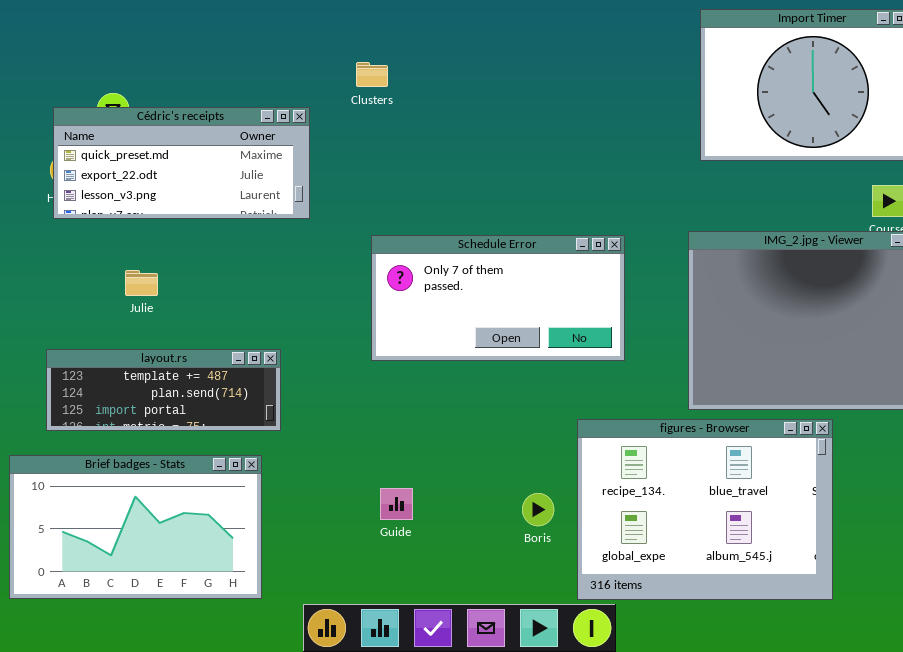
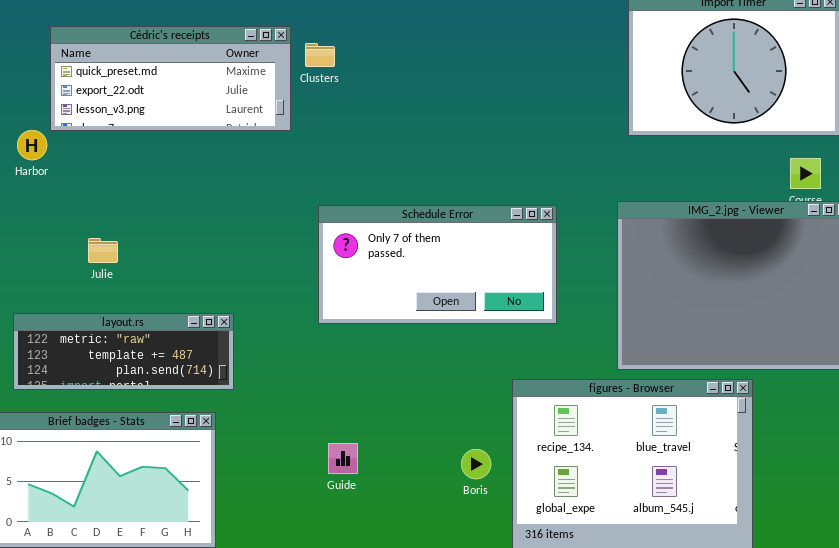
Cédric's receipts: [53,107,310,219] -> [50,26,291,131], moved
layout.rs: [46,349,281,431] -> [13,313,234,390], scrolled up 1 row

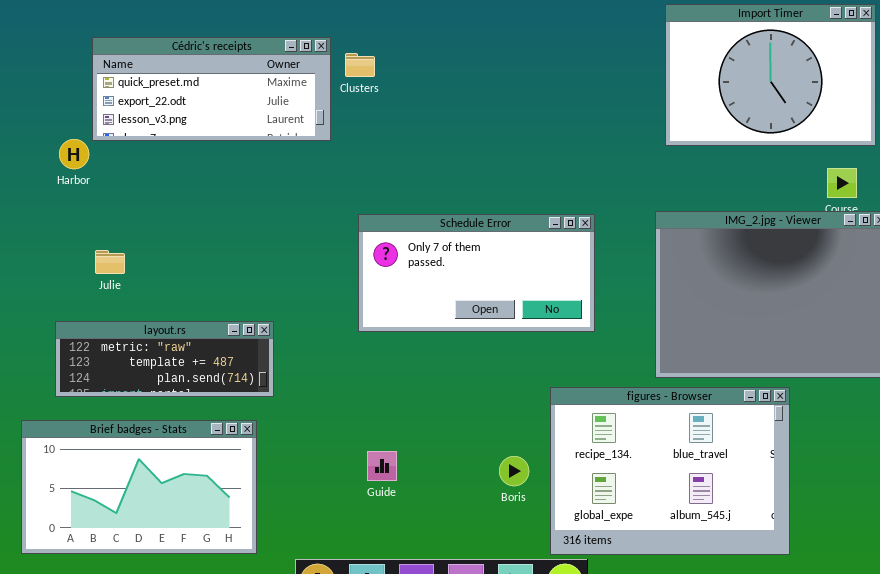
Julie: [88,238,118,263] -> [95,250,125,274], moved

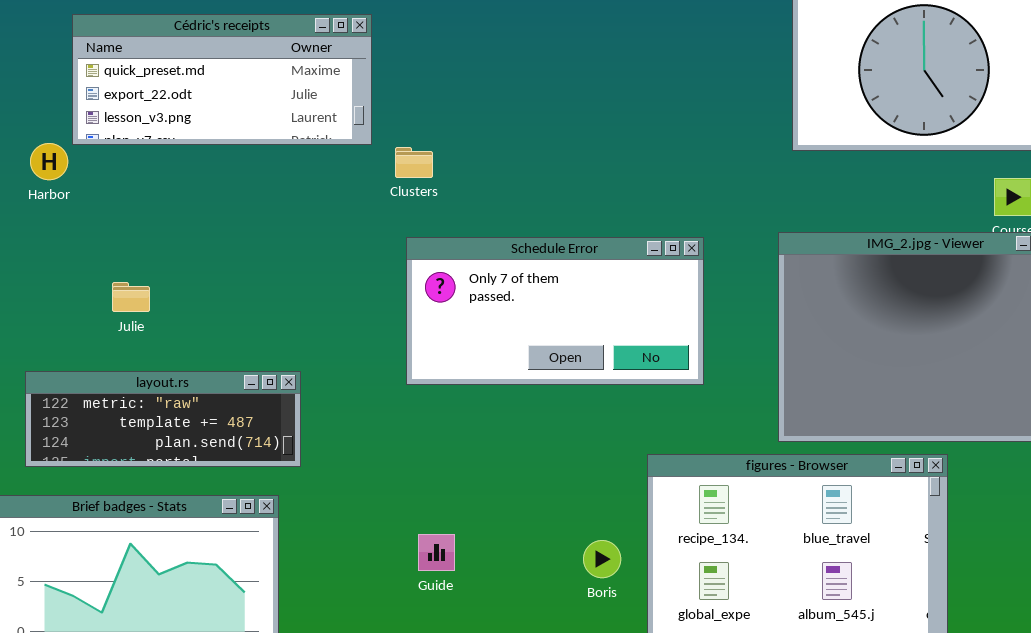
Clusters: [345,53,375,77] -> [395,147,433,178], moved
Julie: [95,250,125,274] -> [112,282,150,312], moved

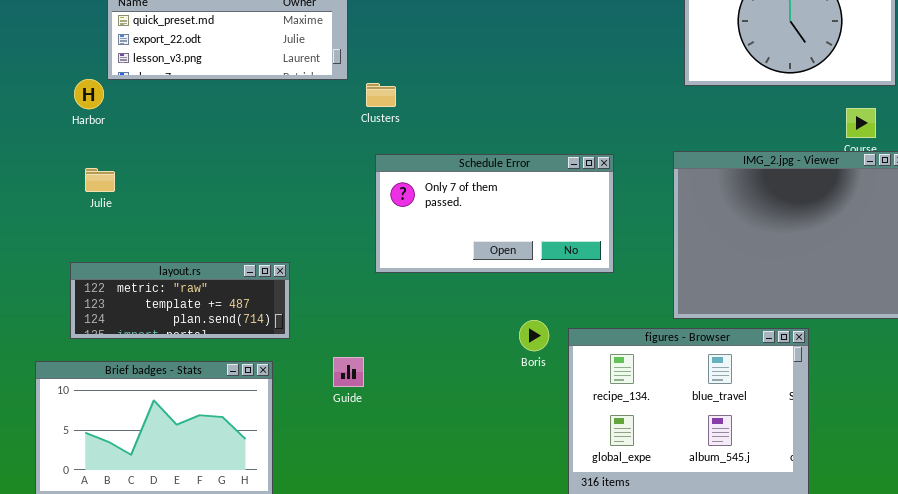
Julie: [112,282,150,312] -> [85,168,115,192], moved
Guide: [418,534,455,571] -> [333,357,364,387], moved
Boris: [583,540,621,578] -> [519,320,549,351], moved

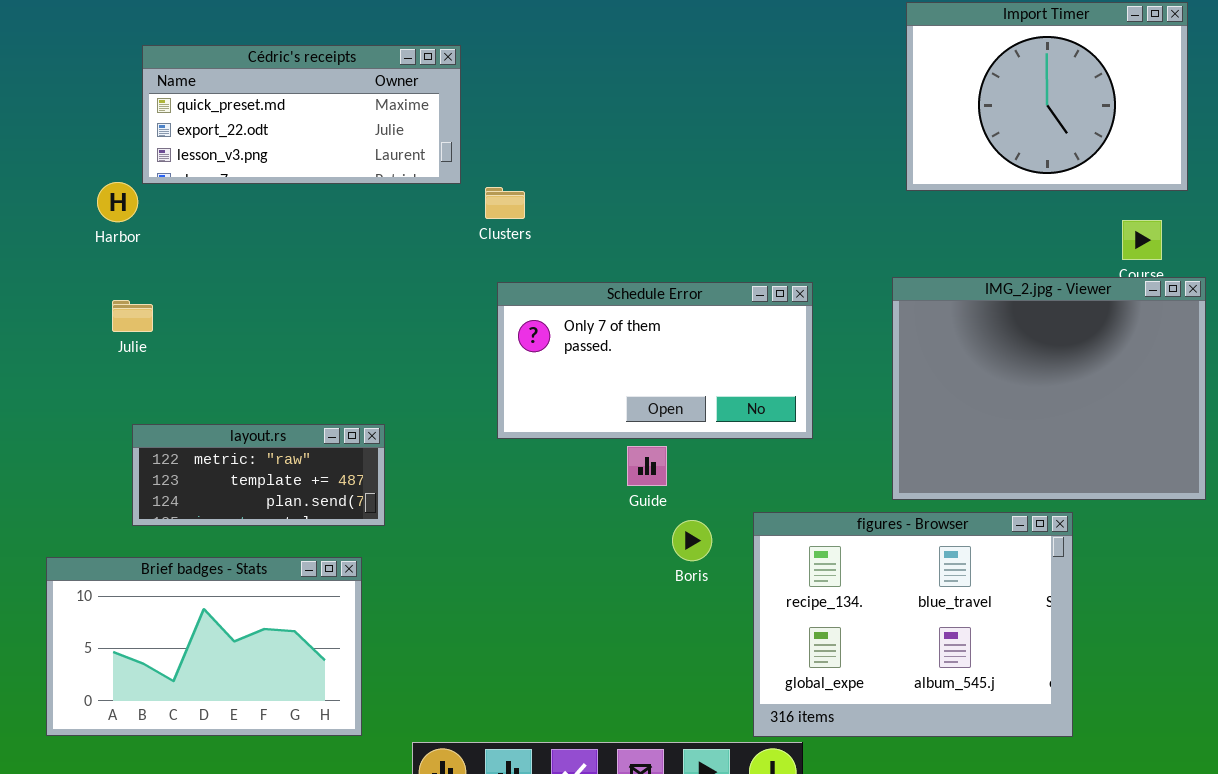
layout.rs: [70,262,290,339] -> [132,424,385,526], resized
Boris: [519,320,549,351] -> [672,520,712,561], moved
Guide: [333,357,364,387] -> [627,446,667,486], moved

